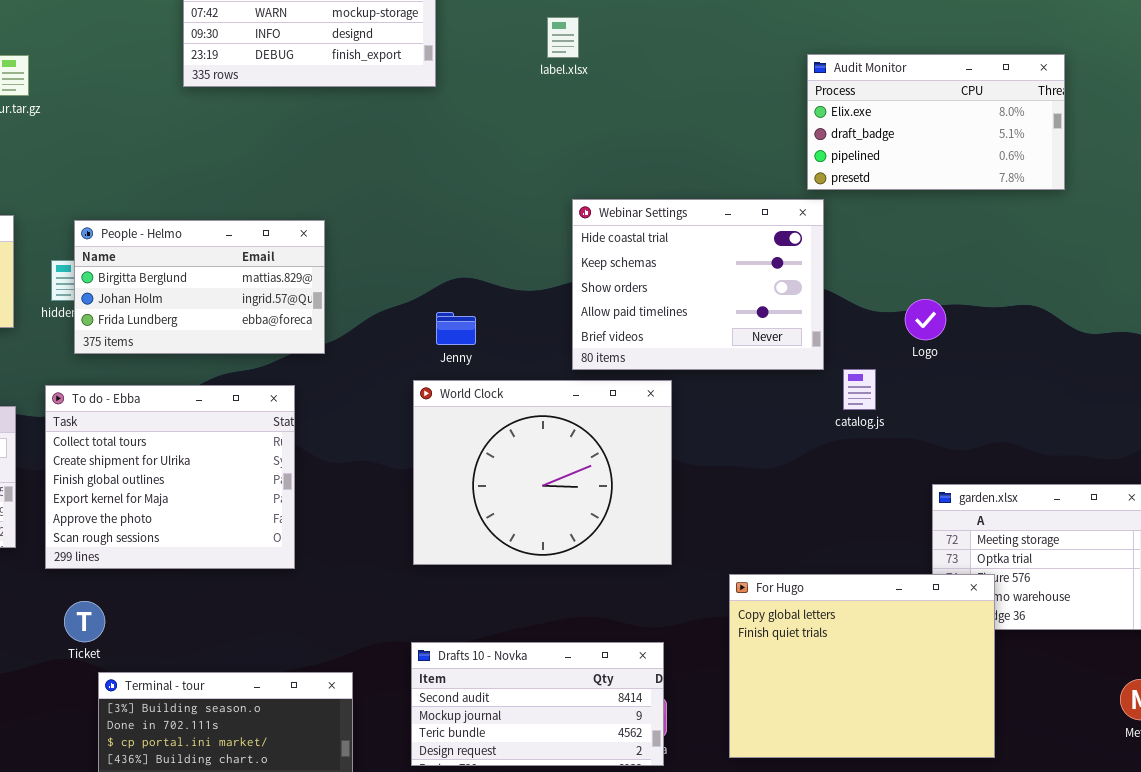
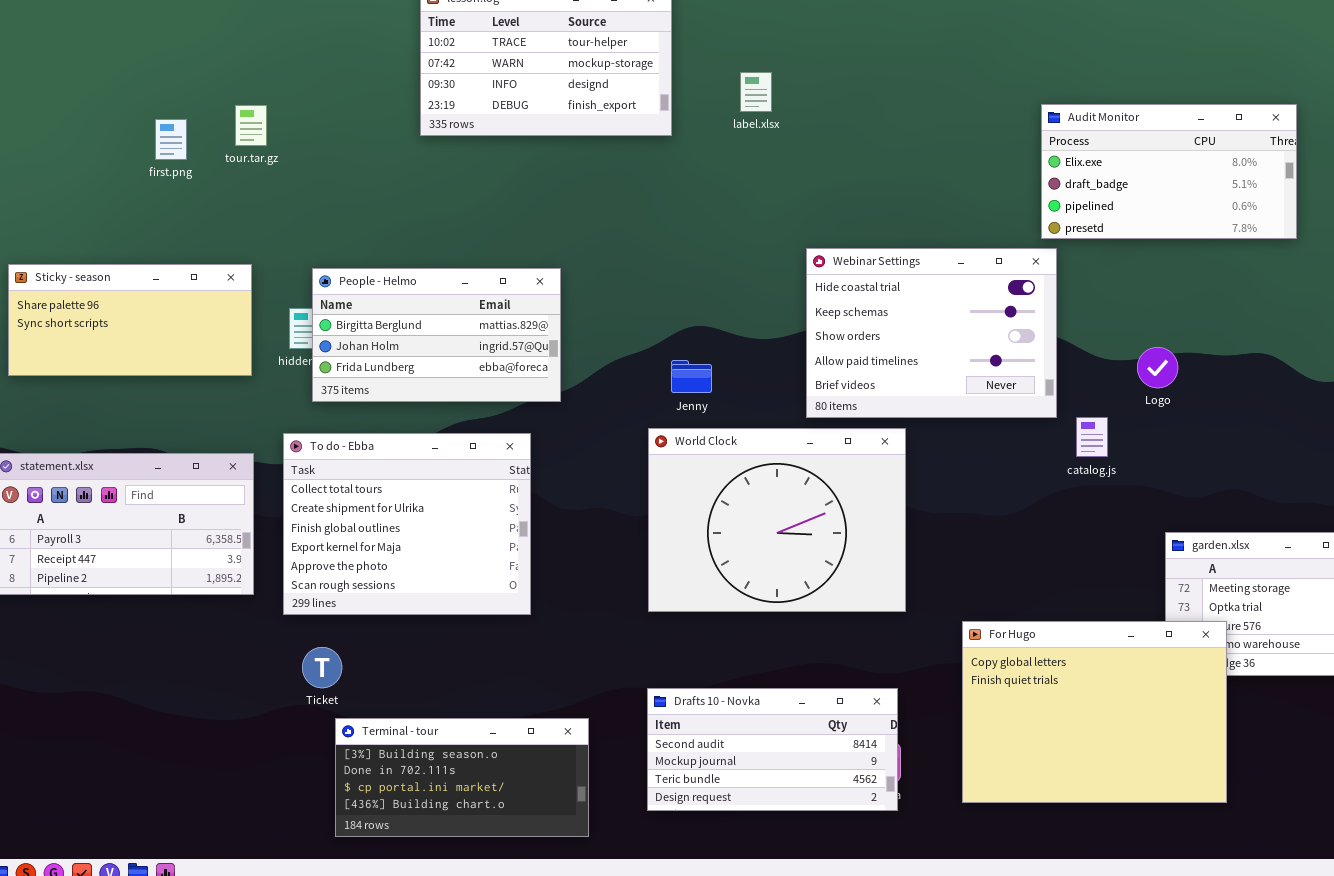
label.xlsx: [547,17,579,58] -> [740,72,772,112], moved

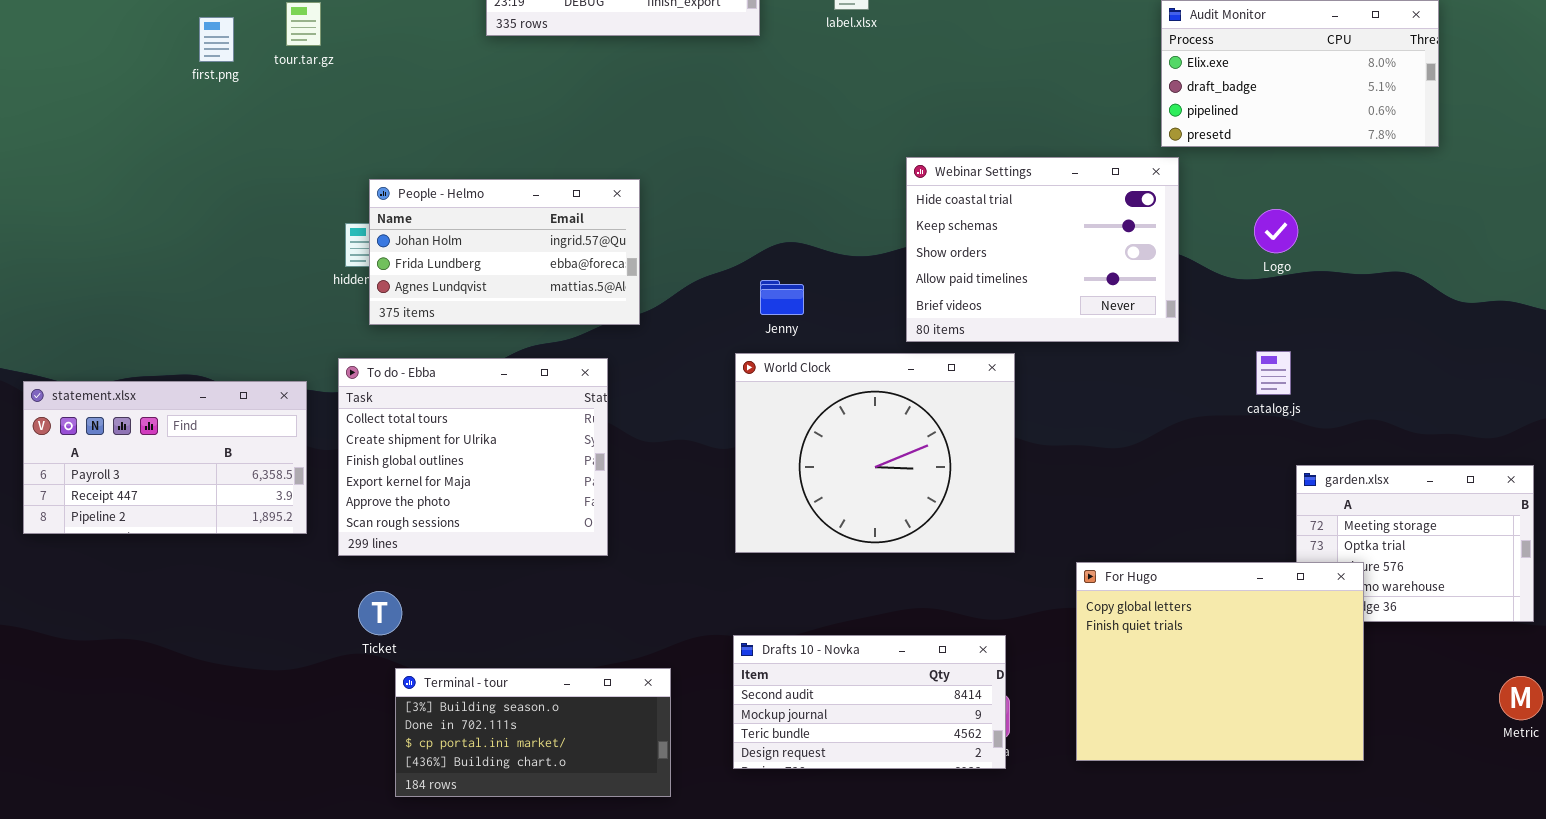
Sticky - season: [8,264,252,376] -> none, closed
People - Helmo: [312,268,561,402] -> [369,179,640,325], scrolled down 1 row
Logo: [1137,347,1178,388] -> [1254,209,1298,253], moved
catalog.js: [1076,417,1108,457] -> [1256,351,1291,395], moved

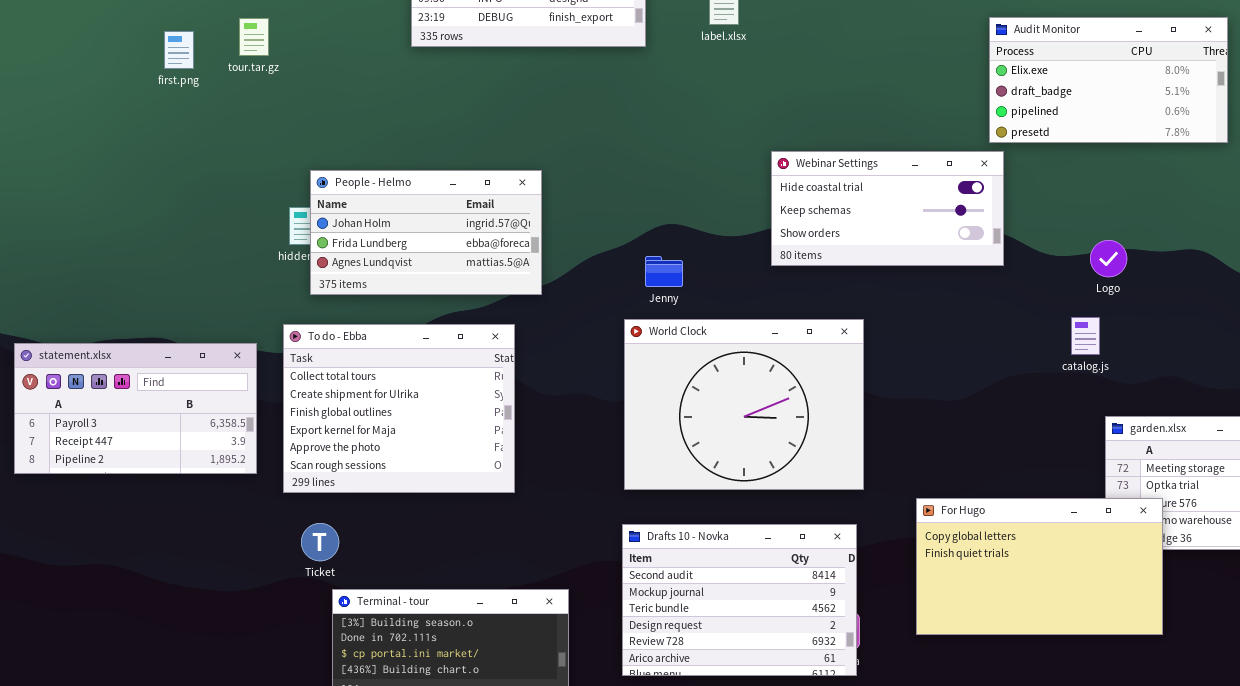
Webinar Settings: [906,157,1179,342] -> [771,151,1004,266], resized
Logo: [1254,209,1298,253] -> [1090,240,1127,277], moved
For Hugo: [1076,562,1364,761] -> [916,498,1163,635], resized
Drafts 10 - Novka: [733,635,1006,769] -> [622,524,857,676], resized

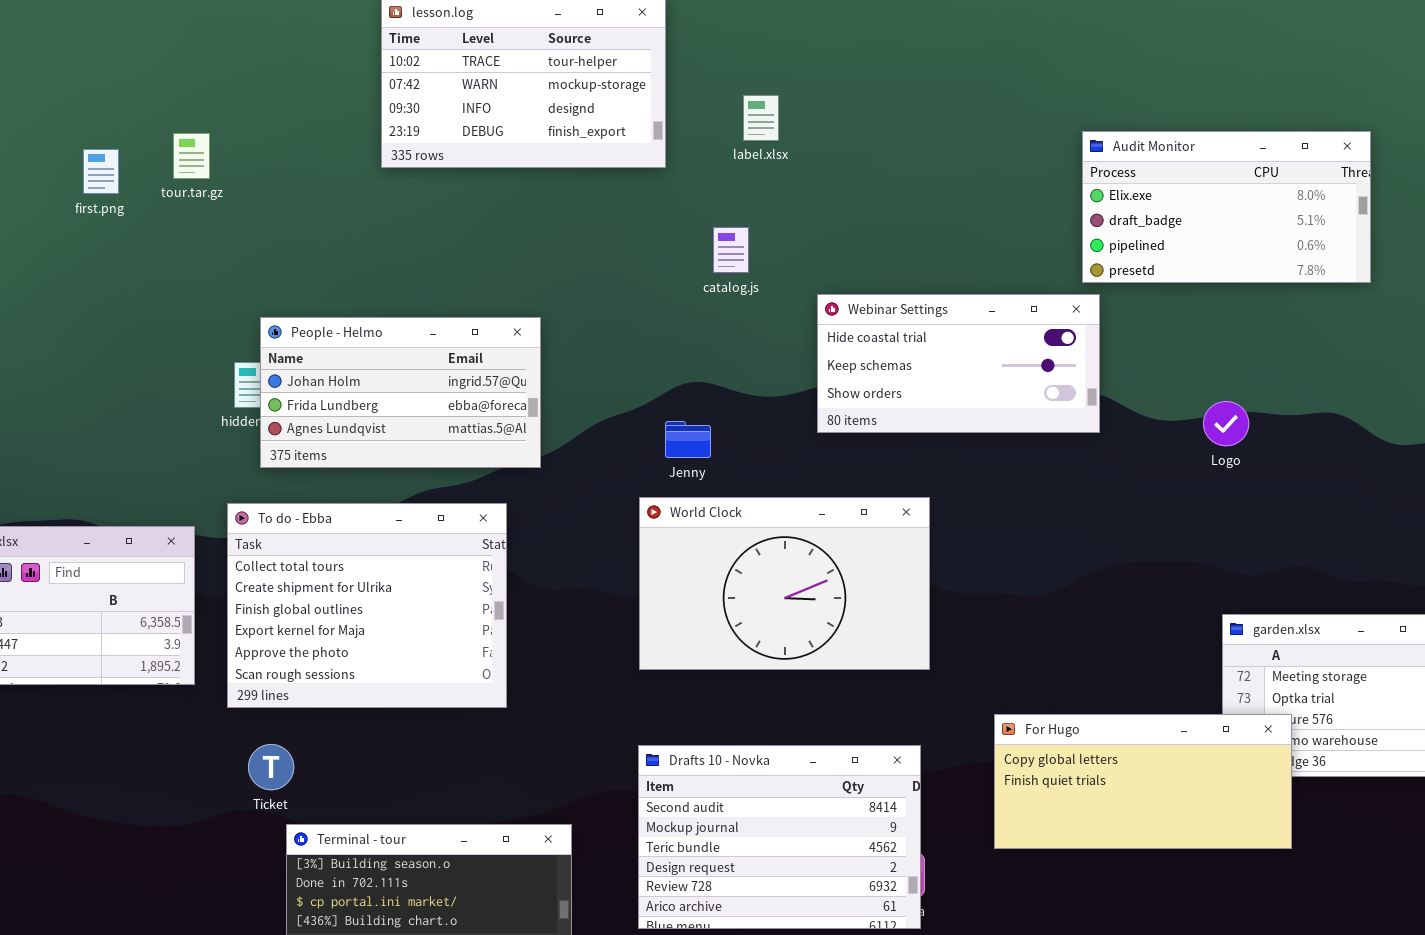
catalog.js: [1071,317,1100,355] -> [713,227,749,273], moved
World Clock: [624,319,864,490] -> [639,497,930,670], resized
For Hugo: [916,498,1163,635] -> [994,714,1292,849], resized

